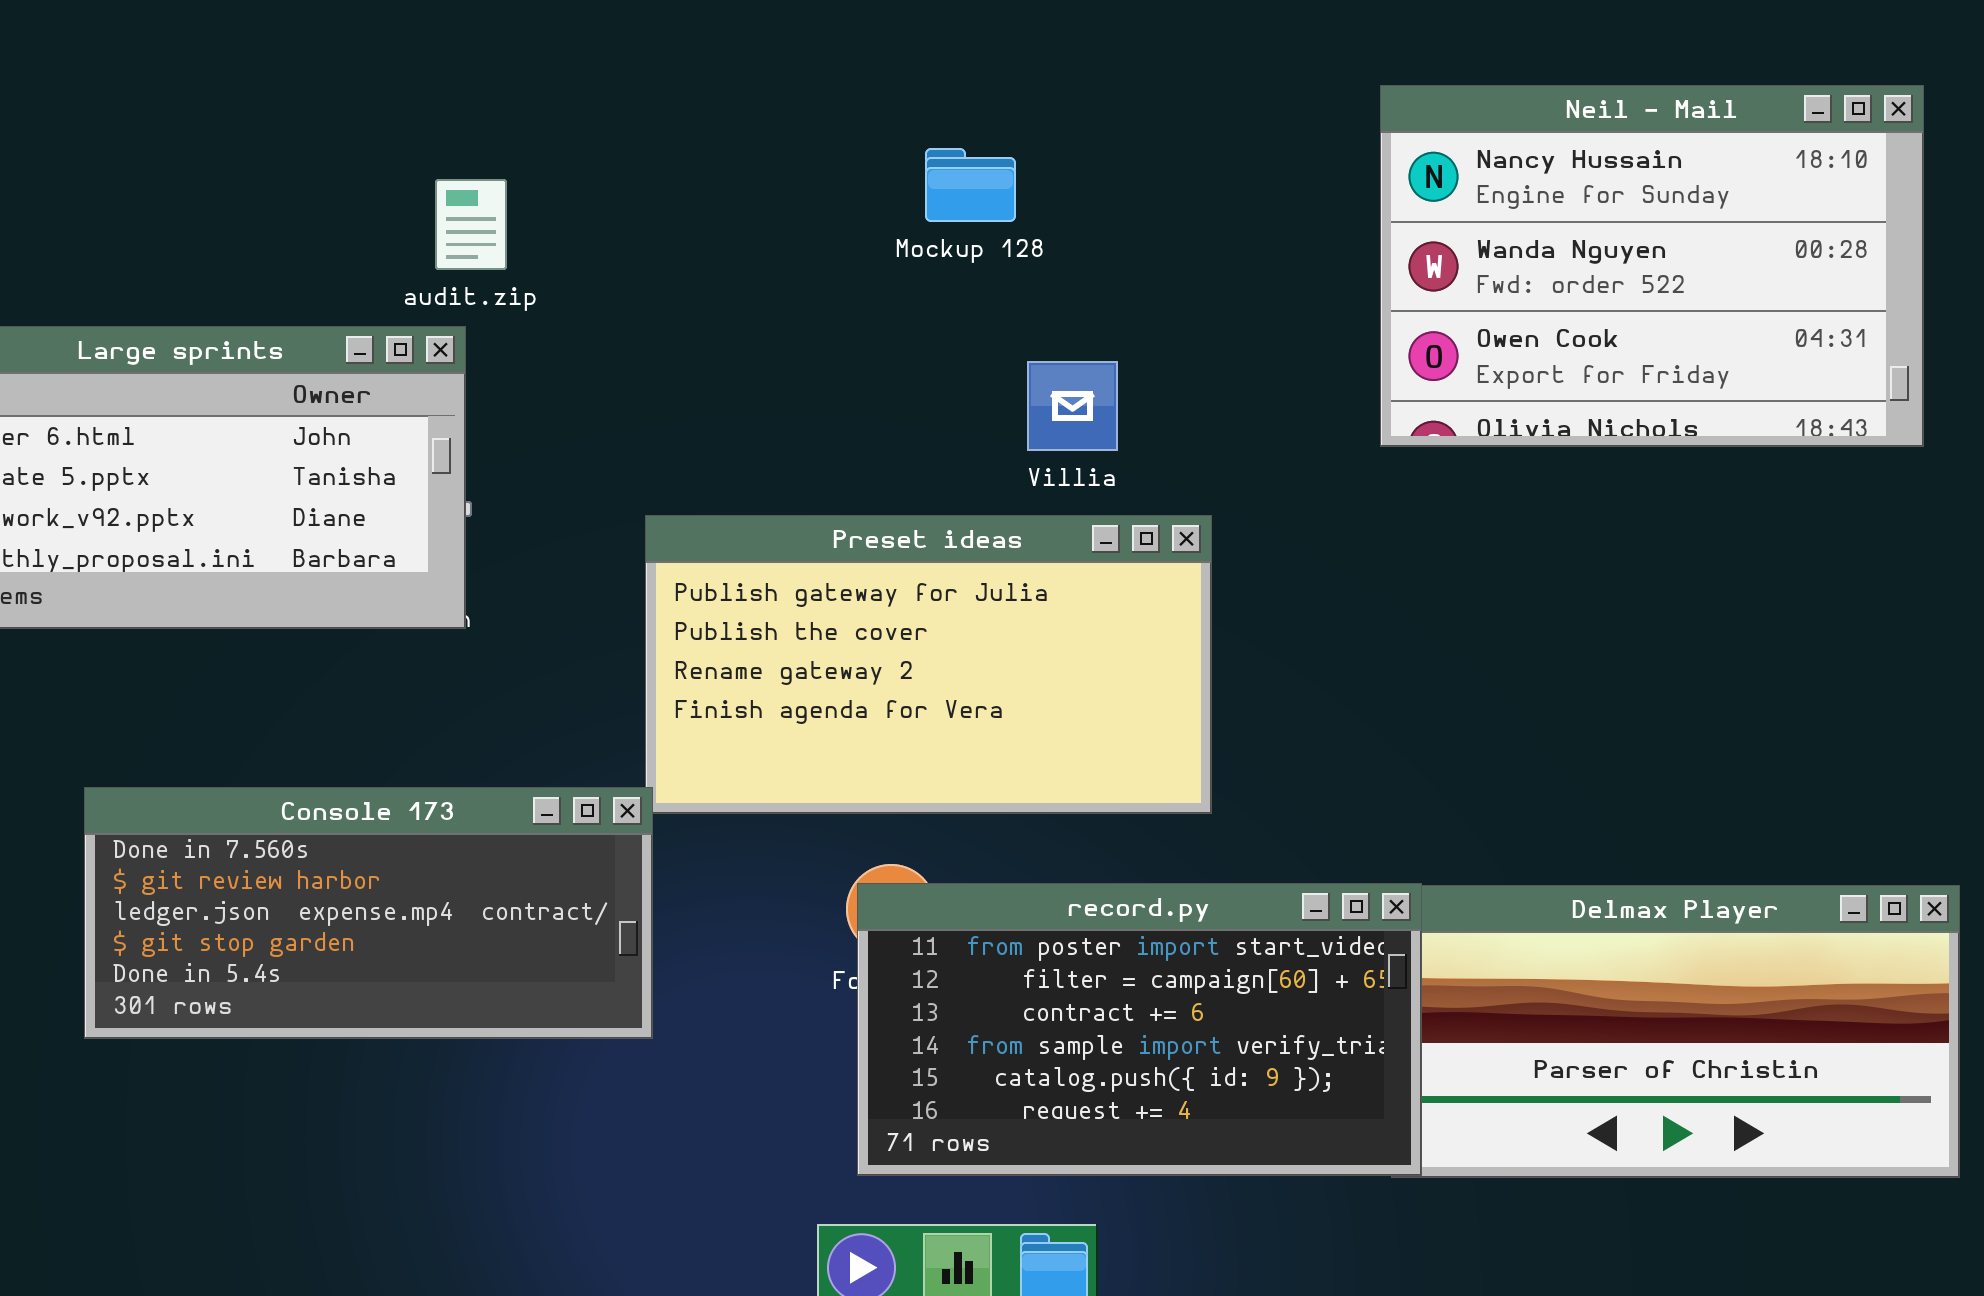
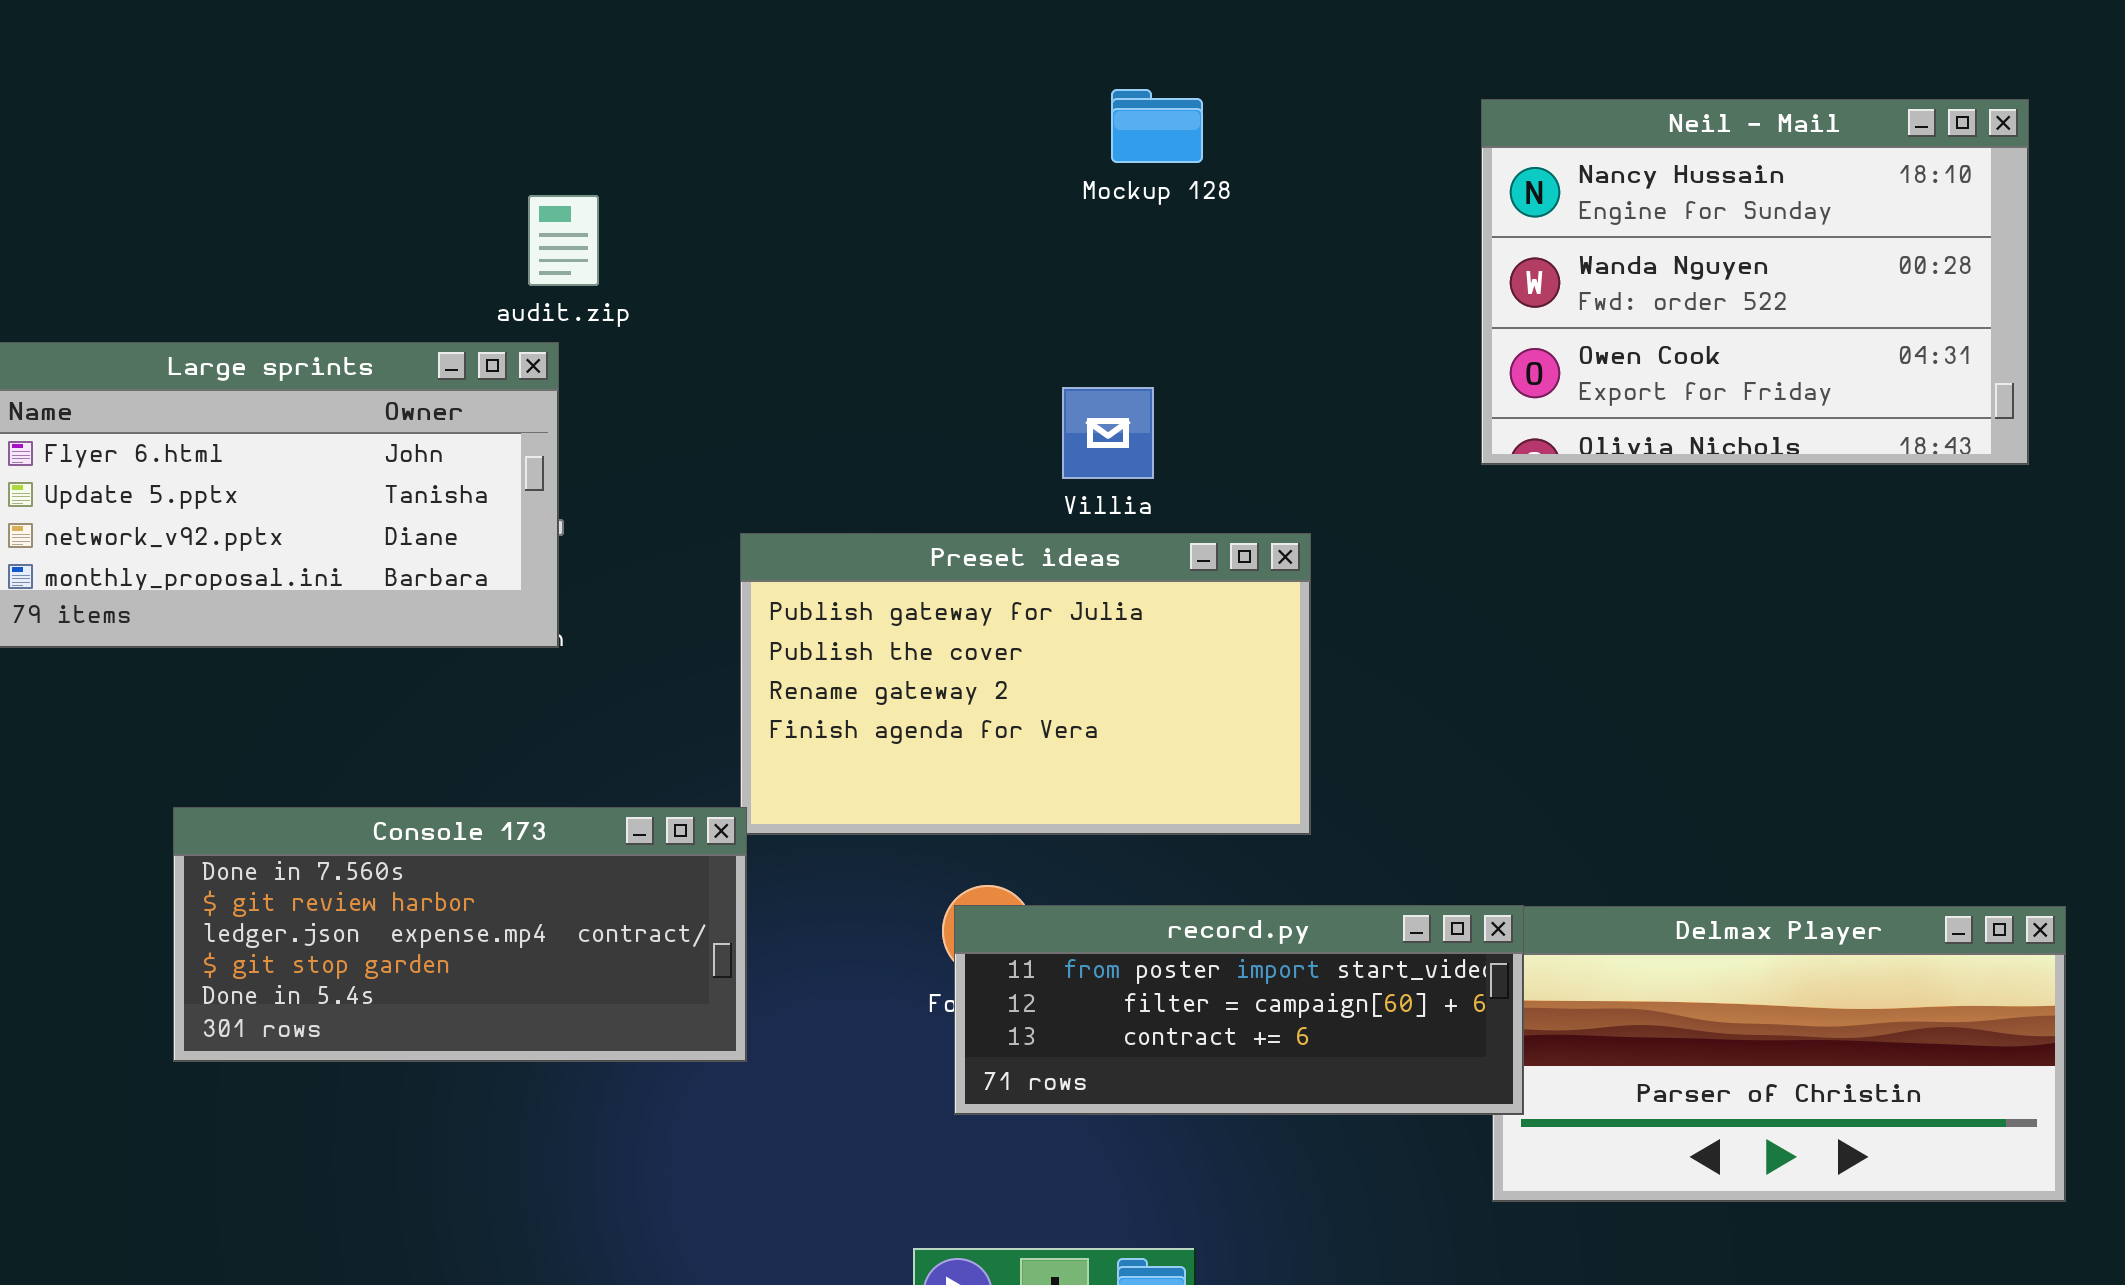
Mockup 128: [925,148,1016,222] -> [1111,89,1203,163], moved
Villia: [1027,361,1118,451] -> [1062,387,1154,479], moved
record.py: [857,883,1422,1176] -> [954,905,1524,1115], resized

